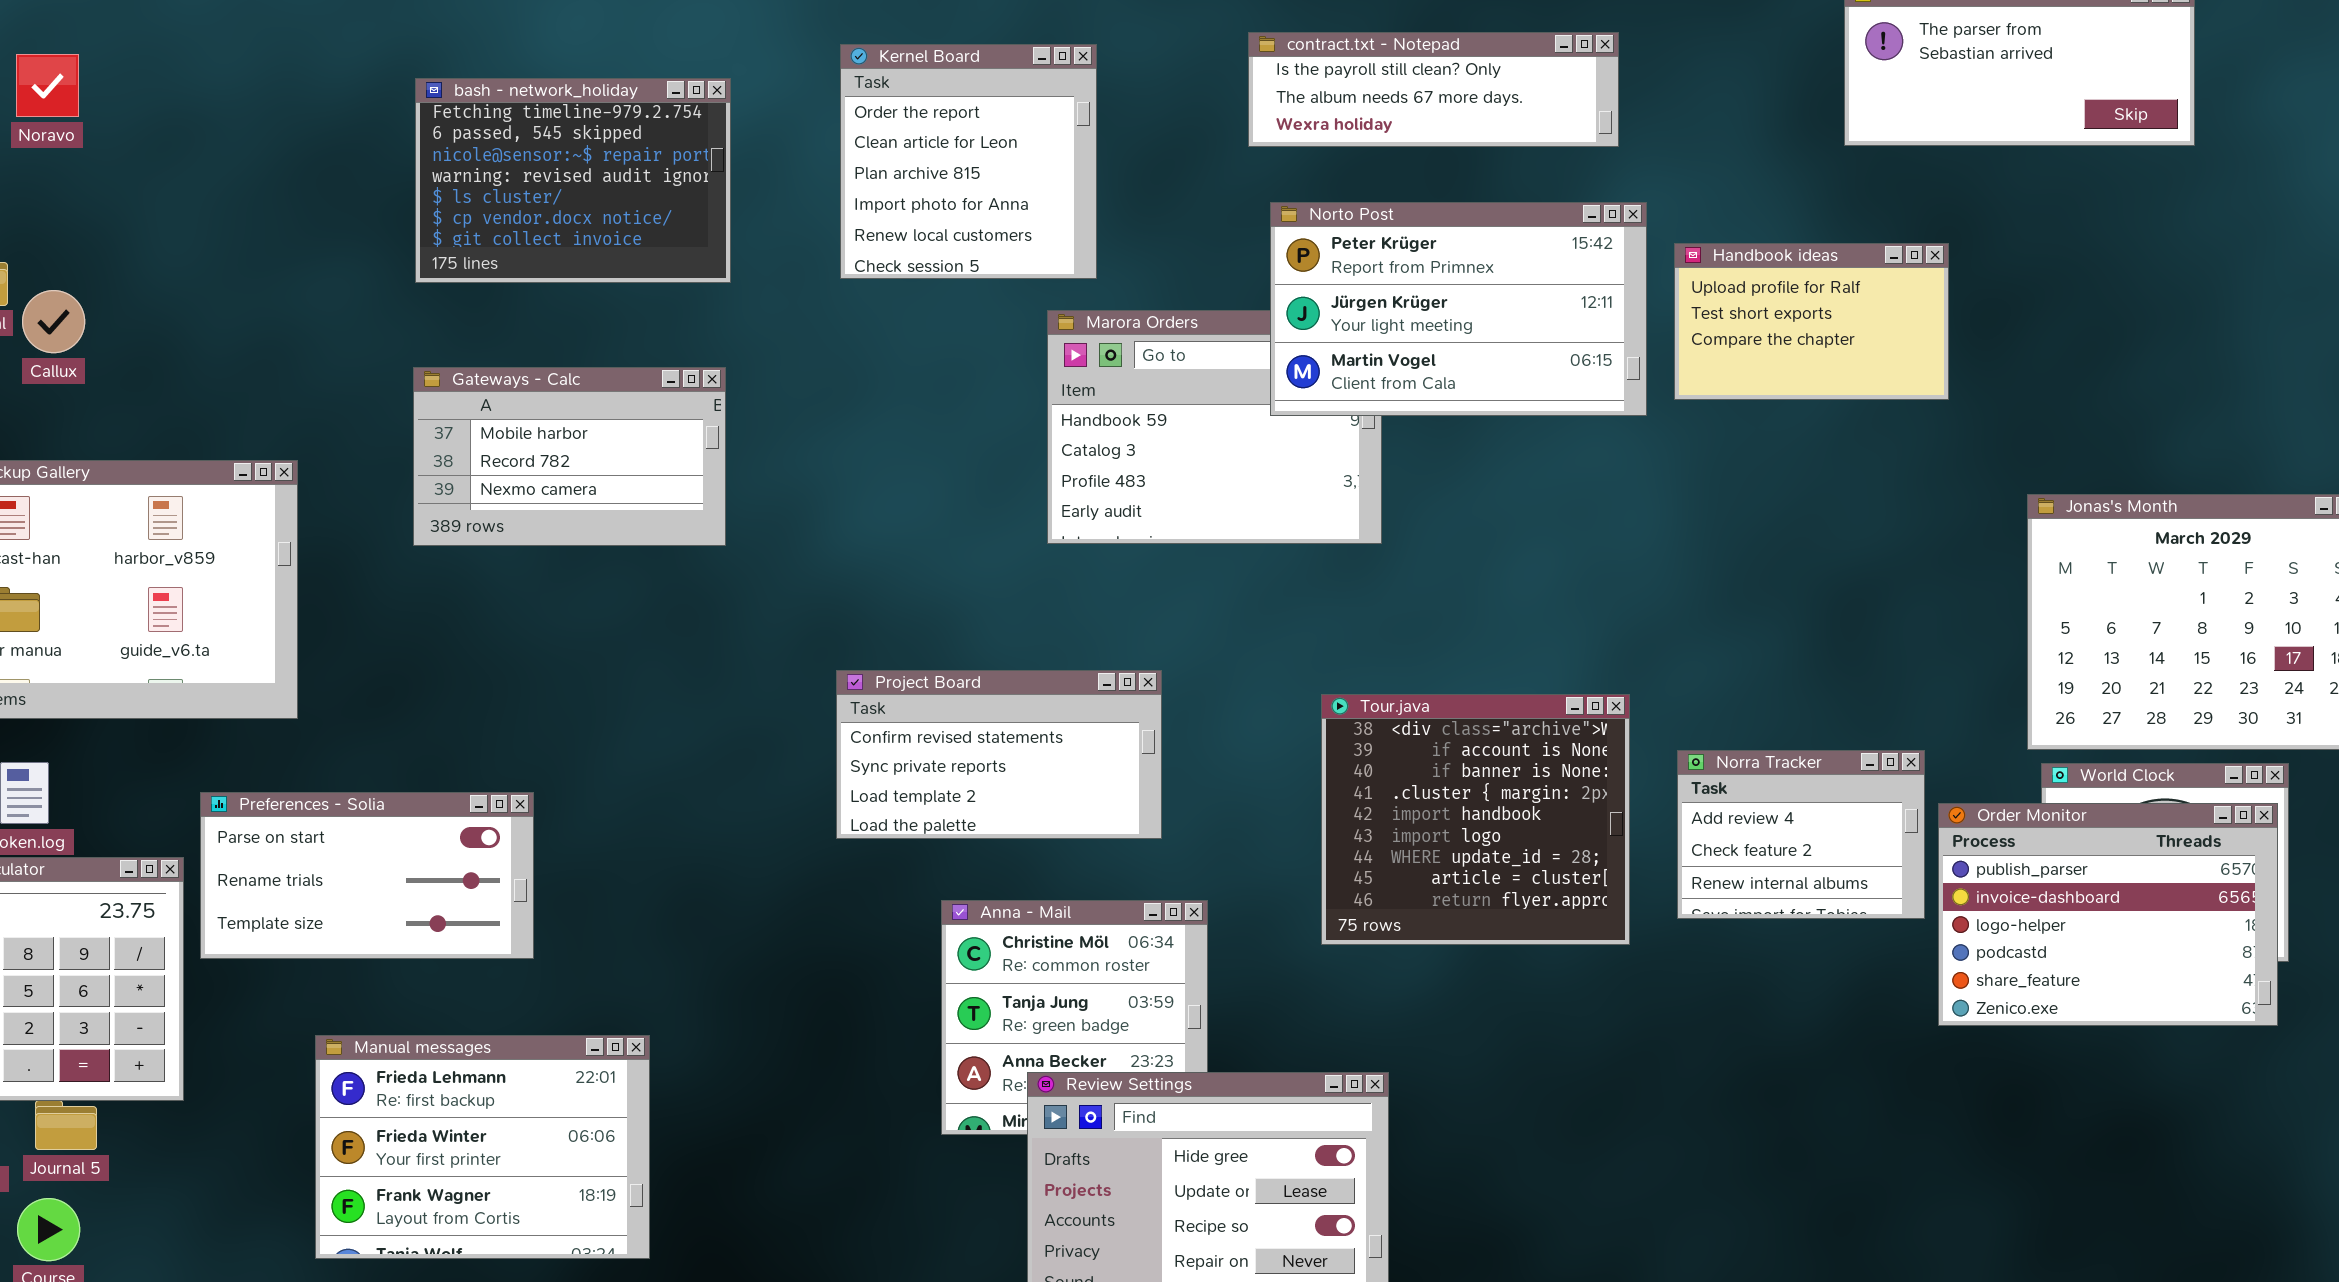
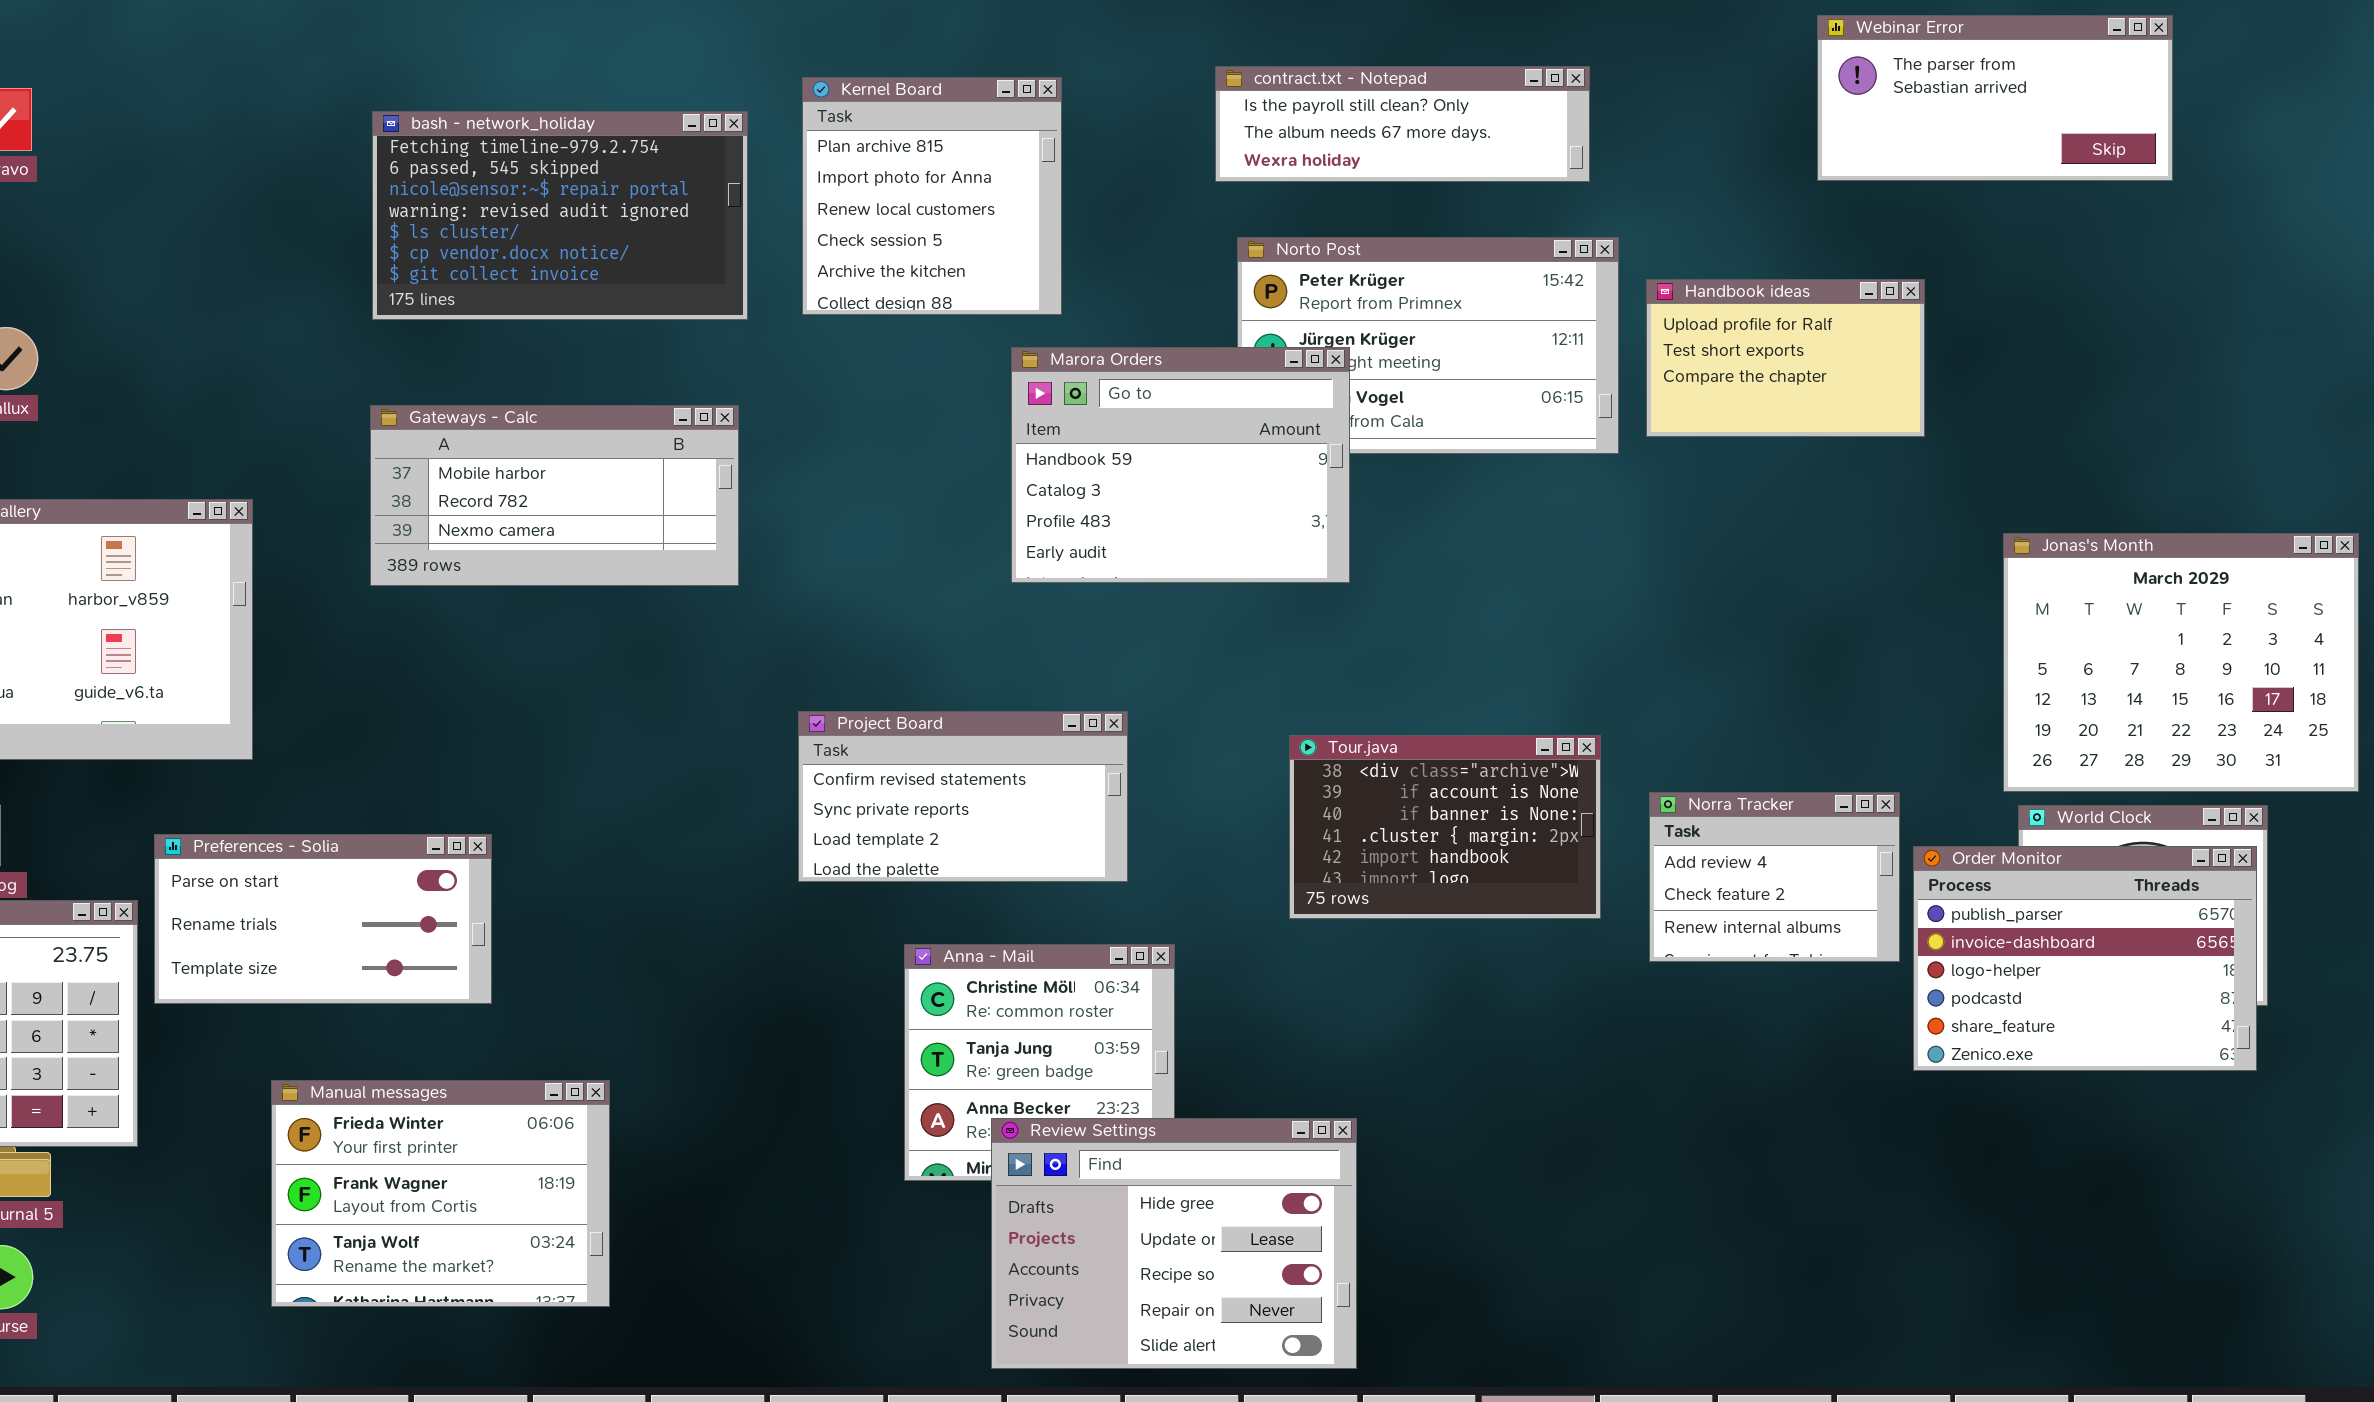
Kernel Board: [840,44,1097,279] -> [802,77,1062,315], scrolled down 2 rows
bash - network_holiday: [415,78,731,283] -> [372,111,748,320], resized
Marora Orders: [1047,310,1382,544] -> [1011,347,1350,583], raised
Gateways - Calc: [413,367,726,546] -> [370,405,739,586], resized
Tour.java: [1321,694,1630,945] -> [1289,735,1601,919], resized
Manual messages: [315,1035,650,1259] -> [271,1080,610,1307], scrolled down 1 row

